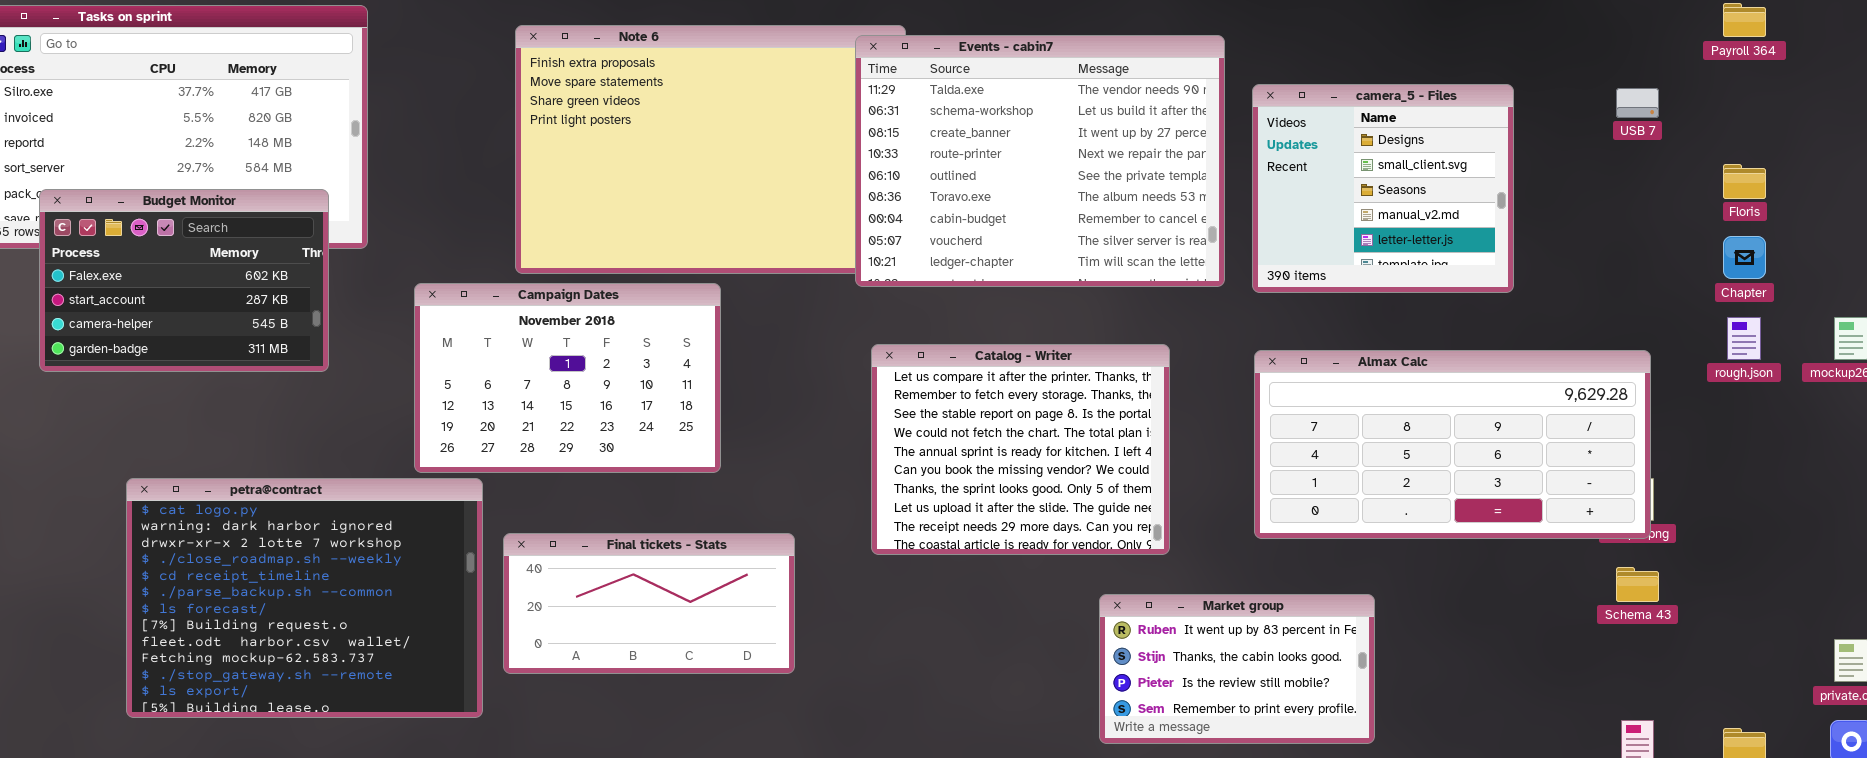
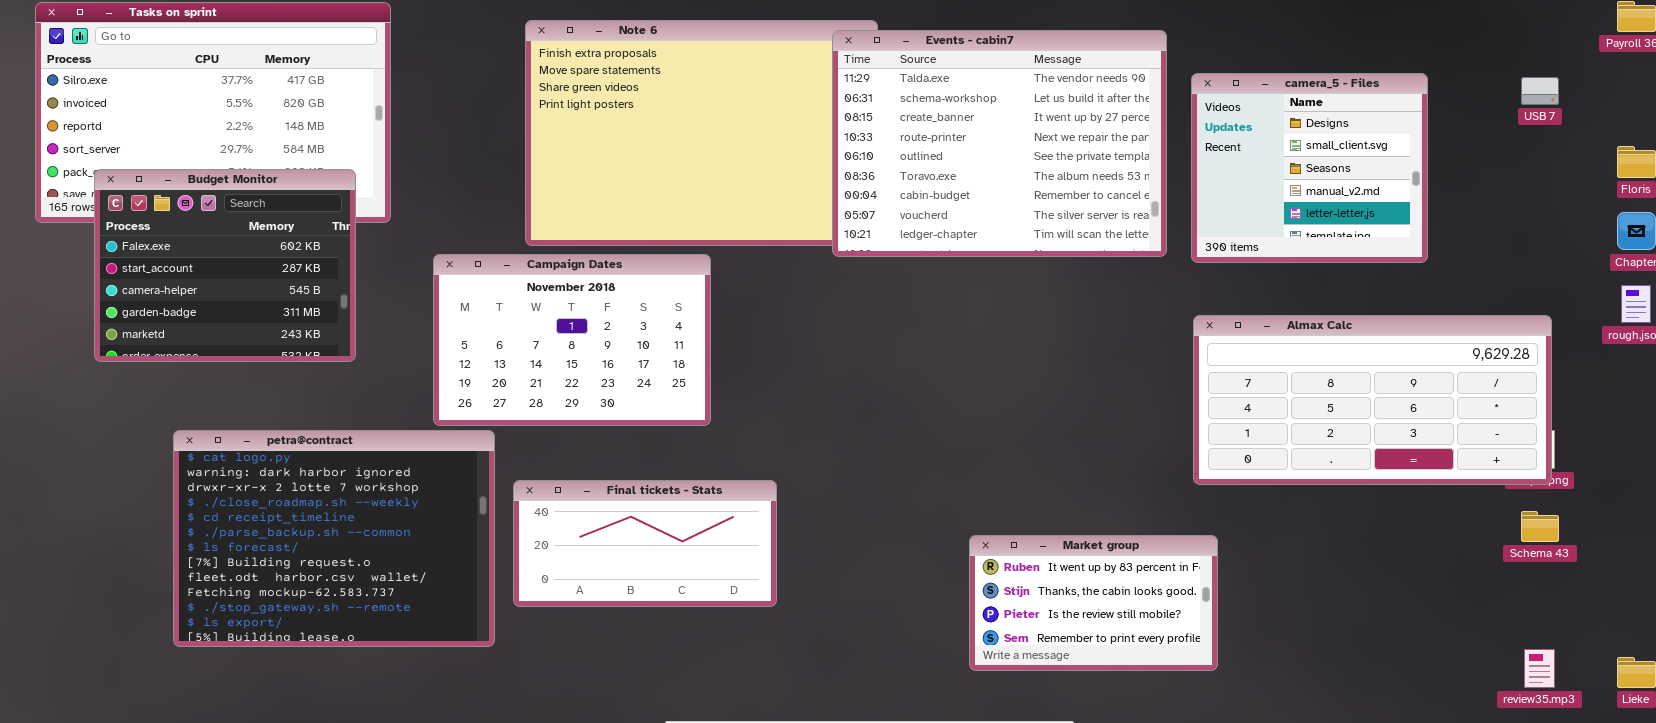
Budget Monitor: [39,189,329,372] -> [94,169,356,362], resized
Catalog - Writer: [871,344,1170,555] -> none, closed
Market group: [1099,594,1375,744] -> [969,535,1218,671], moved

